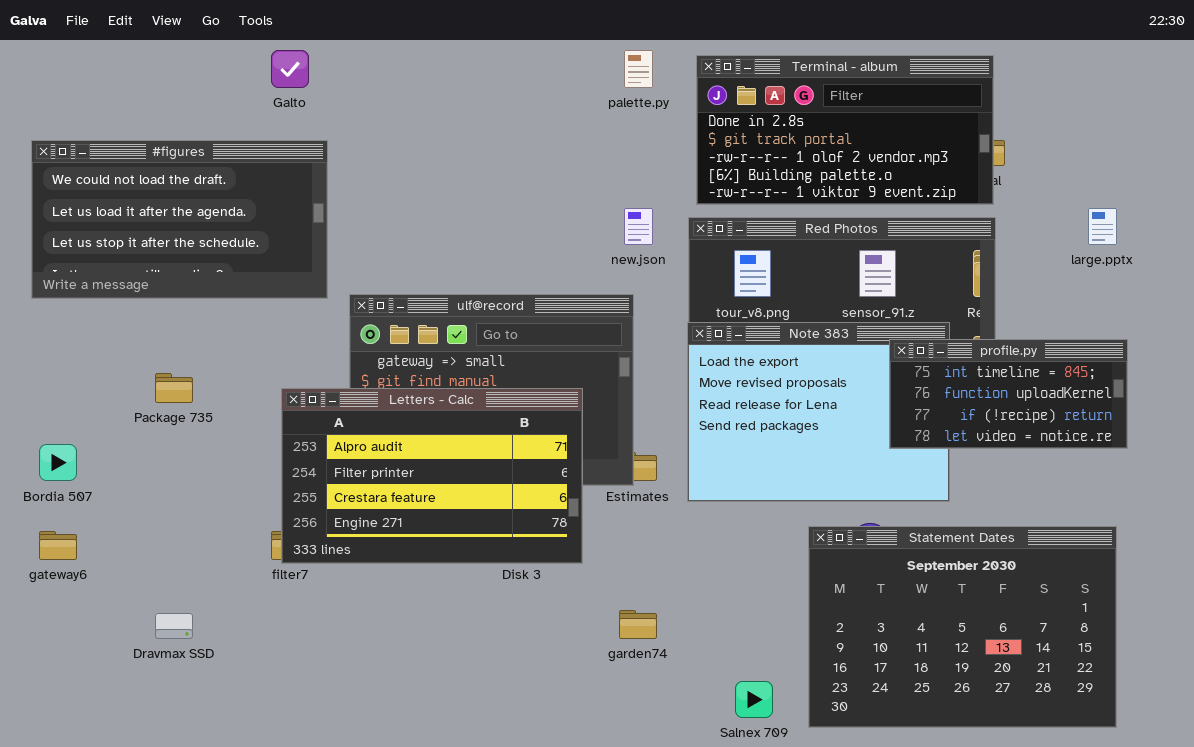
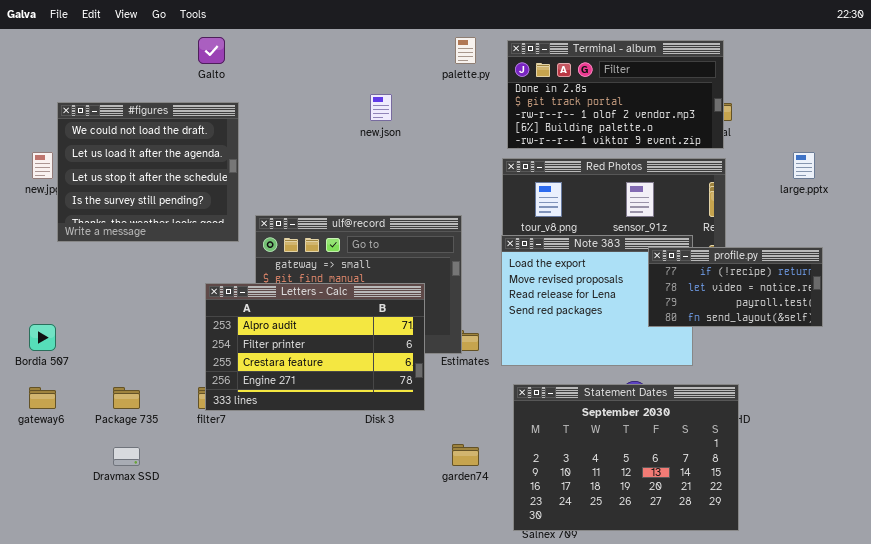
#figures: [31,140,328,299] -> [57,102,239,242], resized
new.json: [624,208,653,245] -> [370,94,392,121], moved
profile.py: [889,339,1128,449] -> [648,247,823,327], scrolled down 2 rows
Package 735: [155,373,193,403] -> [113,387,140,409], moved
Statement Dates: [808,526,1117,728] -> [513,384,739,531], moved

